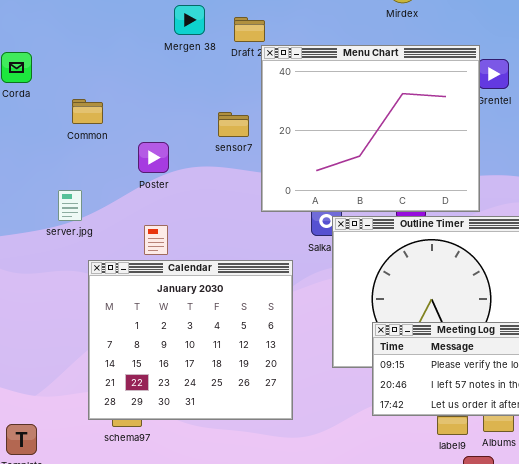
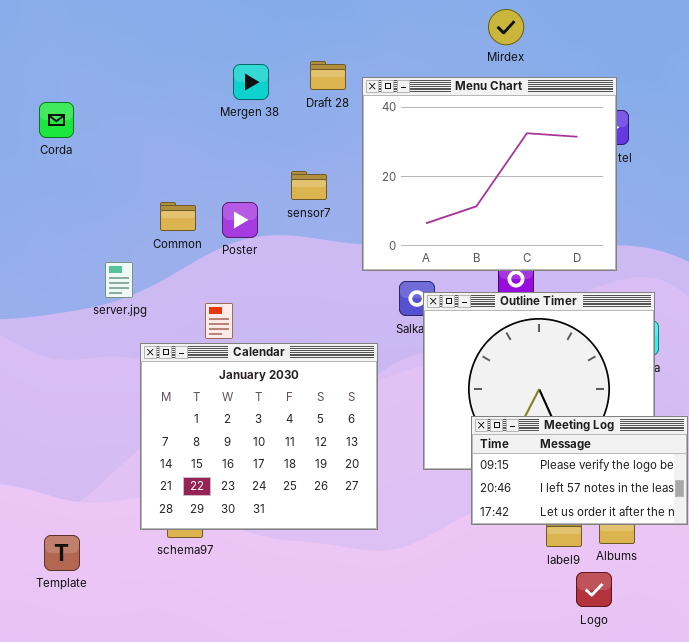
Mergen 38: [174,5,205,35] -> [233,64,269,100], moved
Menu Chart: [261,45,480,212] -> [362,77,617,271], moved
Common: [72,99,103,124] -> [160,202,196,231], moved
Poster: [138,142,169,173] -> [222,202,258,238], moved

